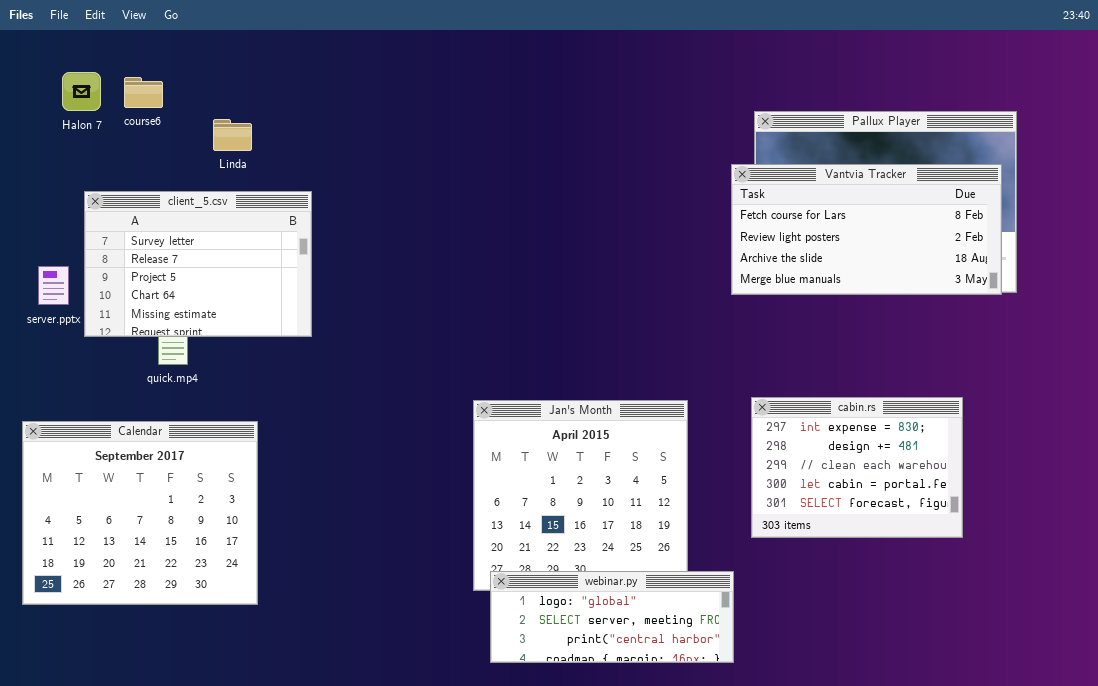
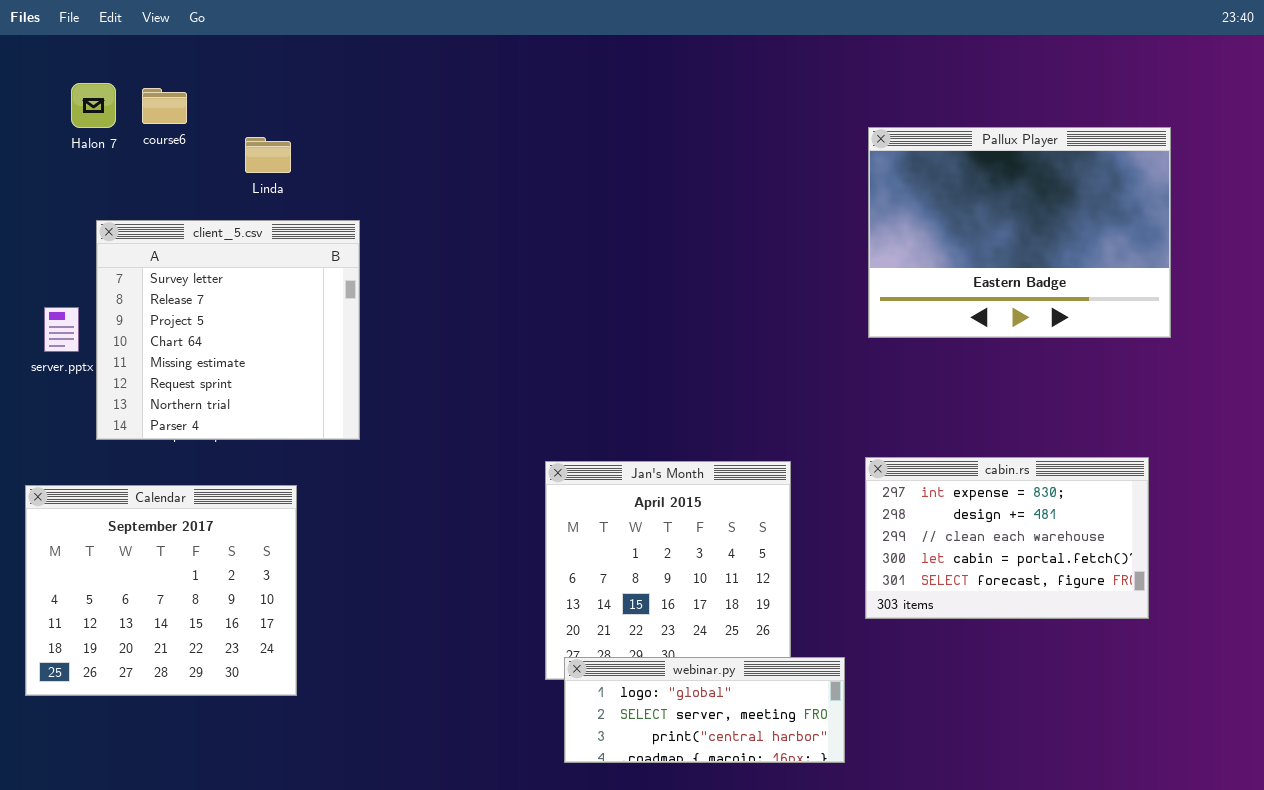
Vantvia Tracker: [731,164,1002,295] -> none, closed
client_5.csv: [84,191,312,337] -> [96,220,360,440], resized
cabin.rs: [751,397,963,538] -> [865,457,1149,619], resized

